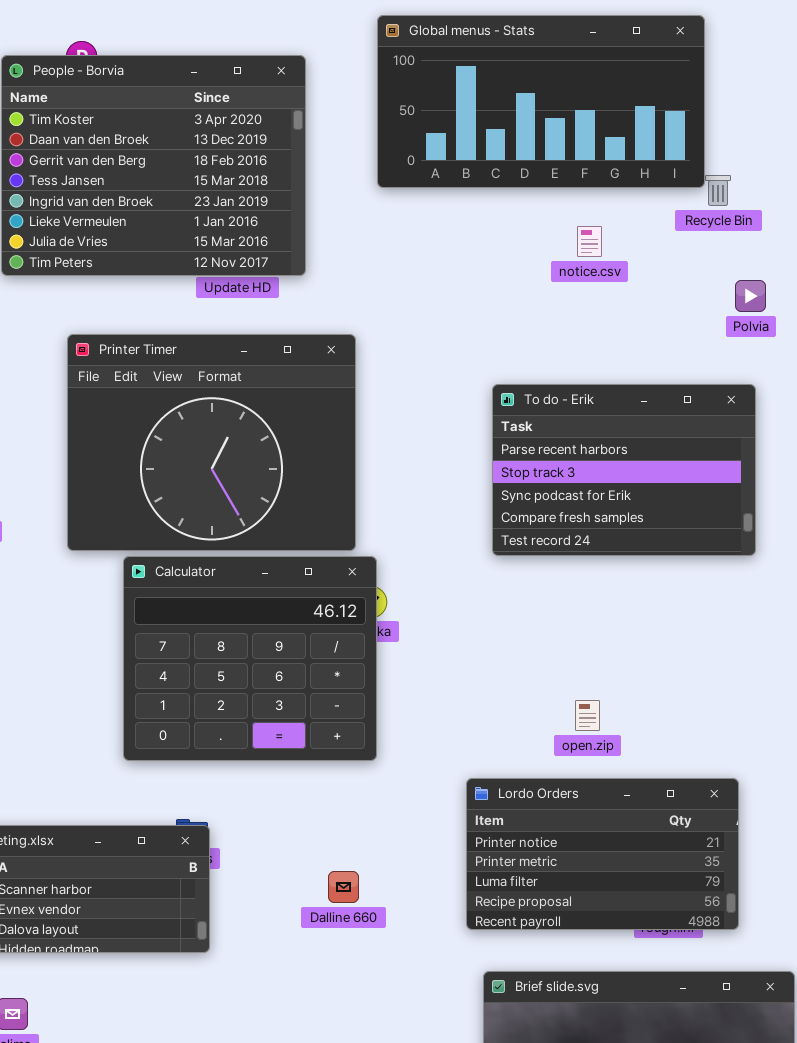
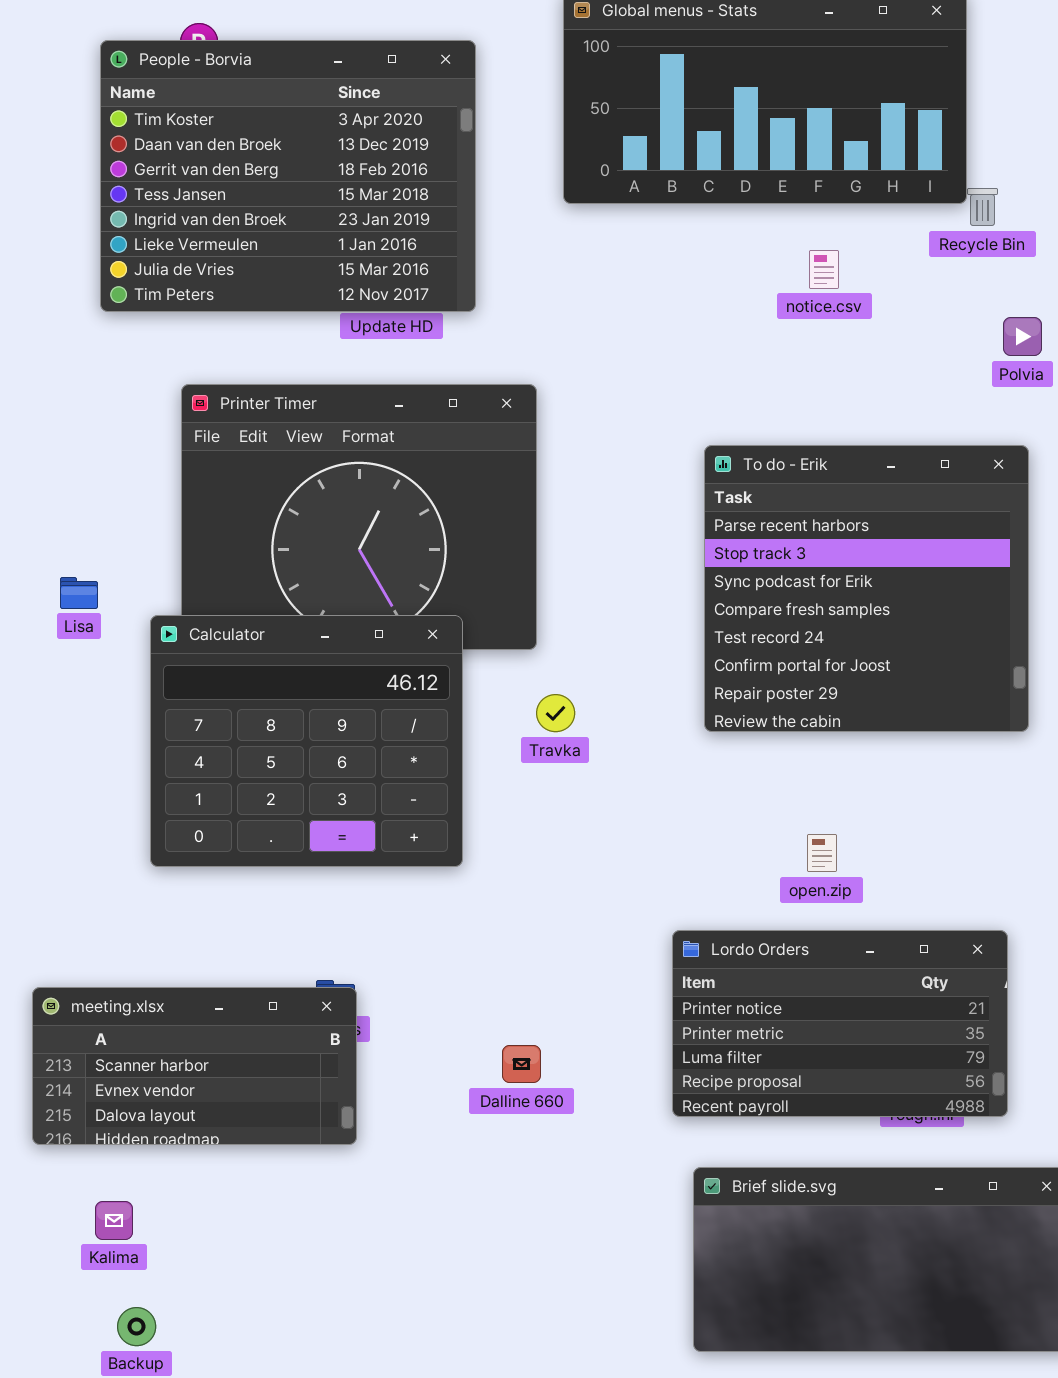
To do - Erik: [492,384,756,556] -> [704,445,1029,732], resized
Calculator: [123,556,377,761] -> [150,615,463,867], moved

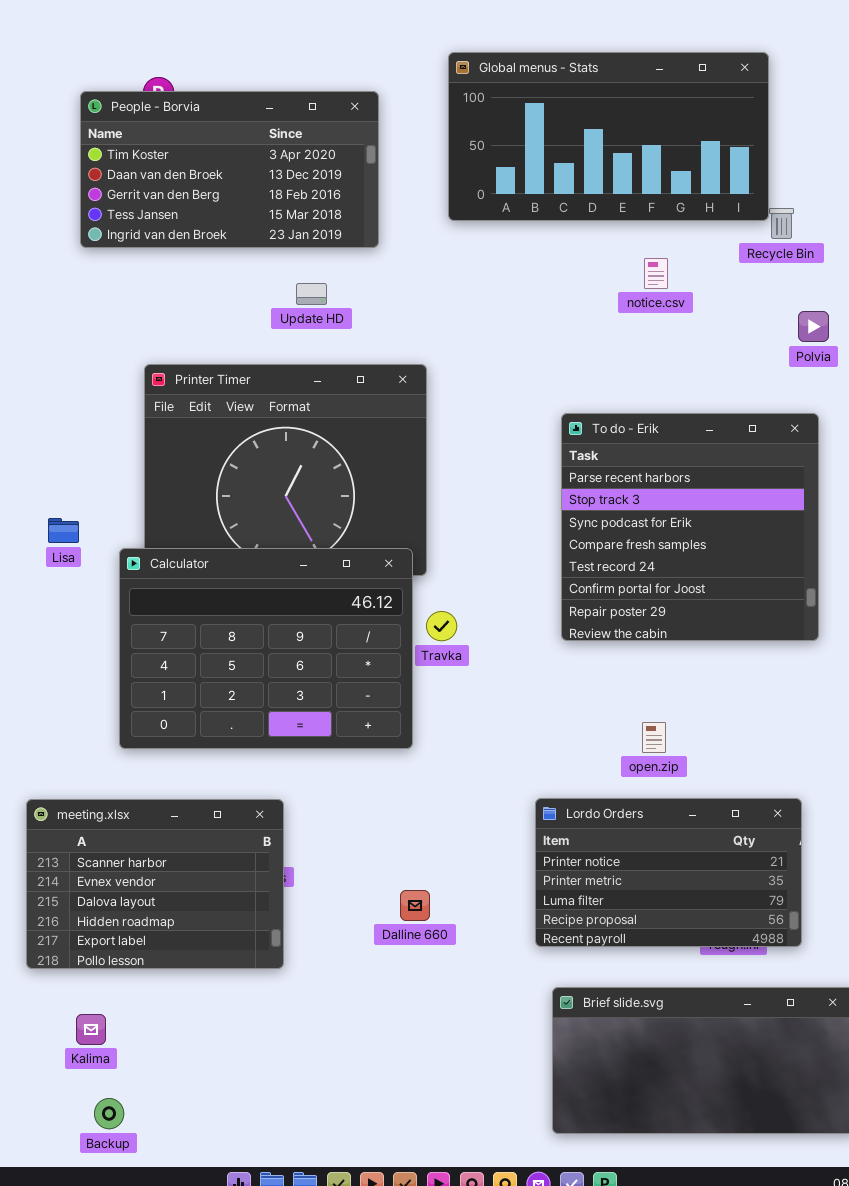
People - Borvia: [100,40,476,312] -> [80,91,379,248], resized
Calculator: [150,615,463,867] -> [119,548,413,749], resized
meeting.xlsx: [32,987,357,1145] -> [26,799,284,969], resized

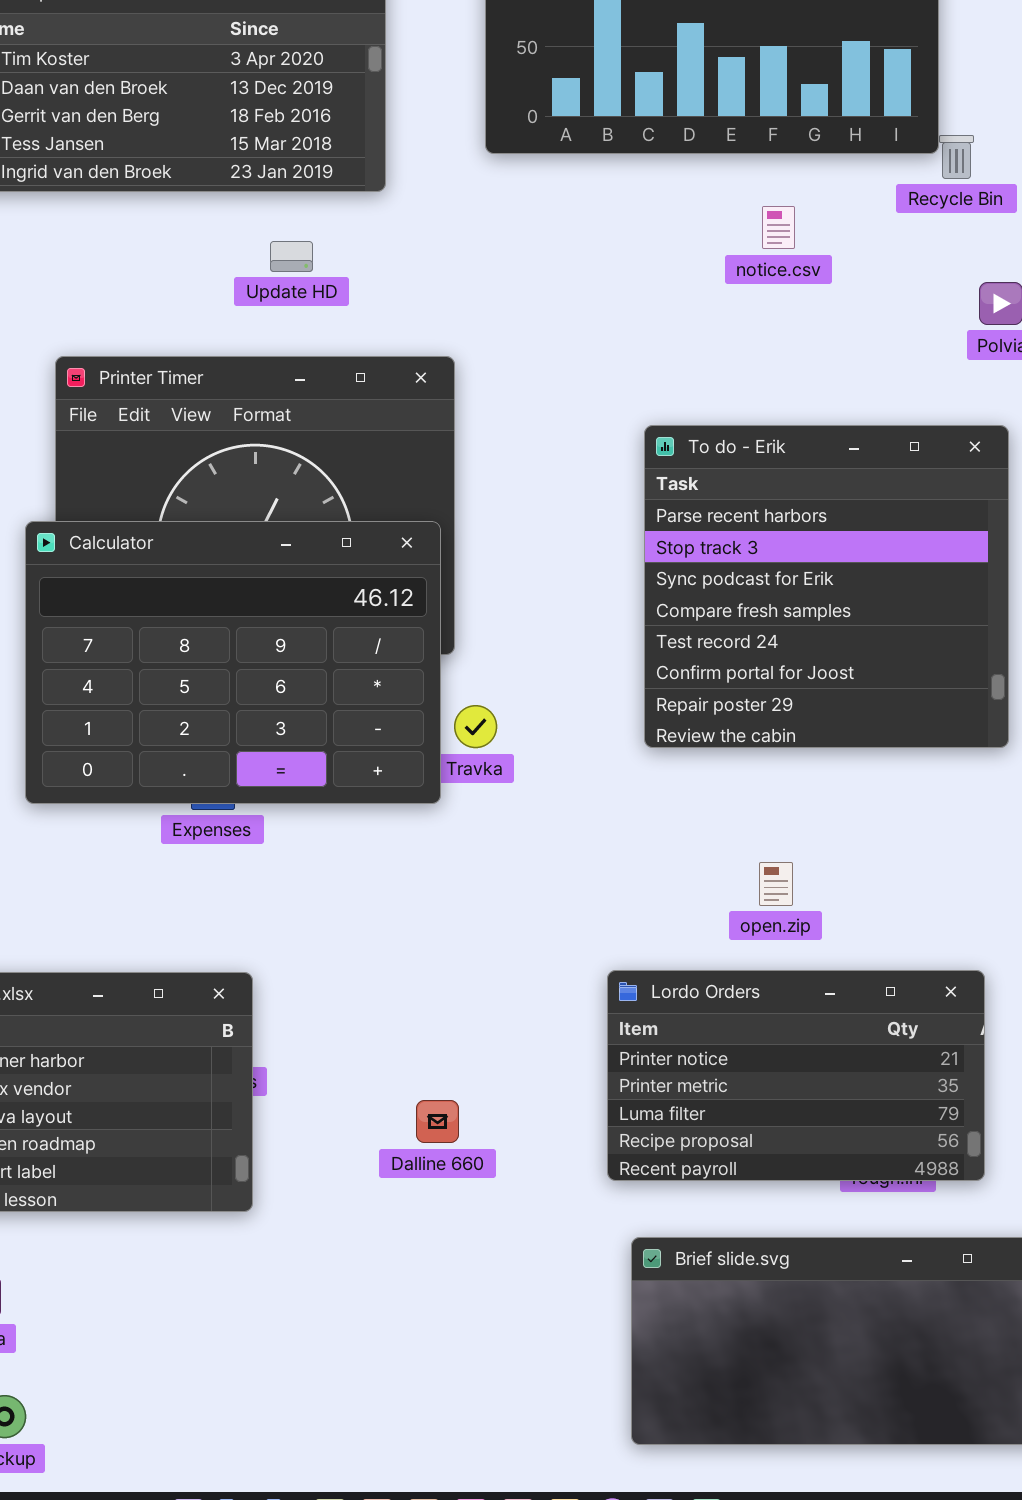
Calculator: [119,548,413,749] -> [25,521,441,804], moved

